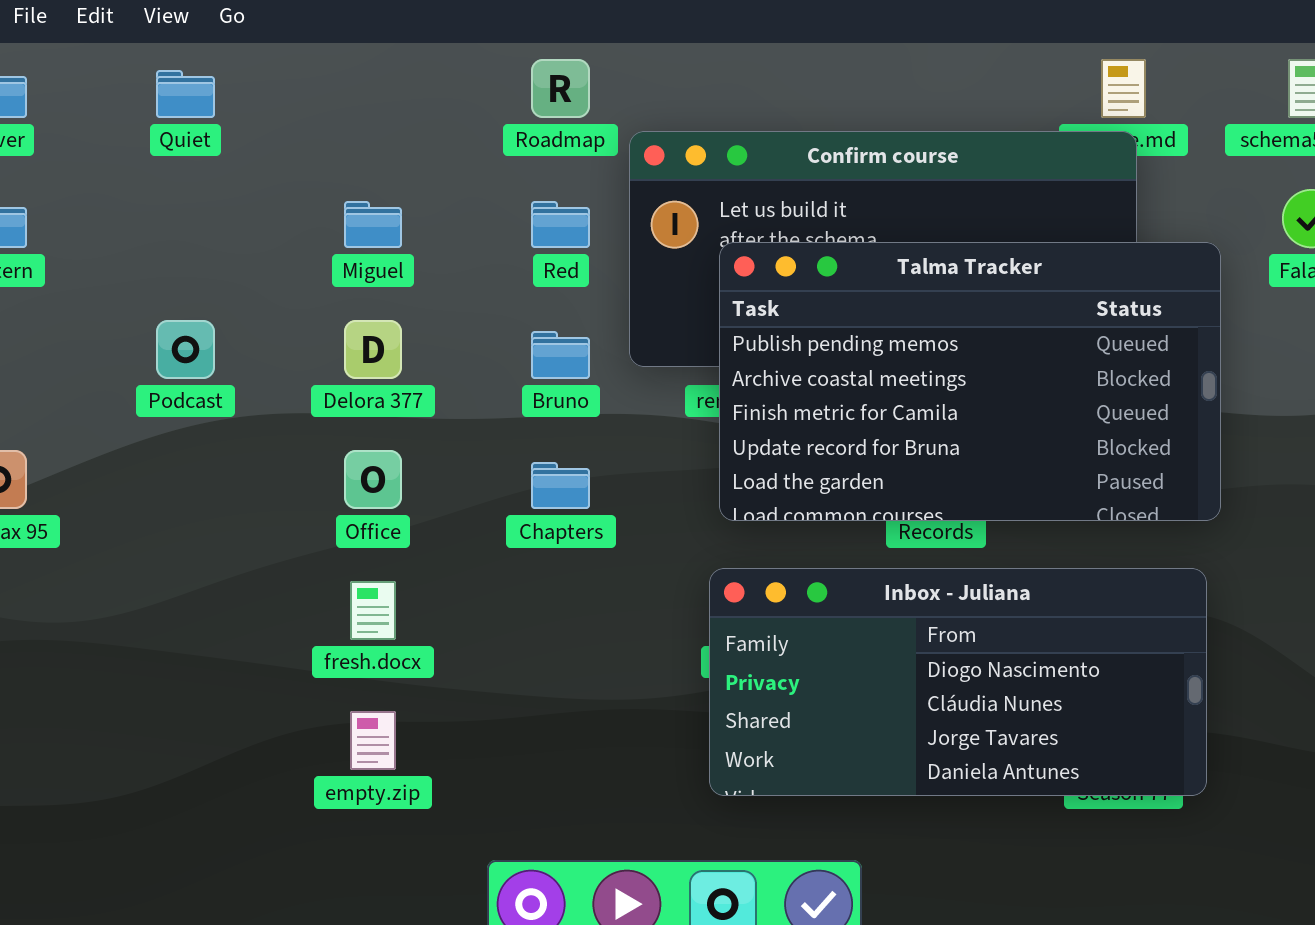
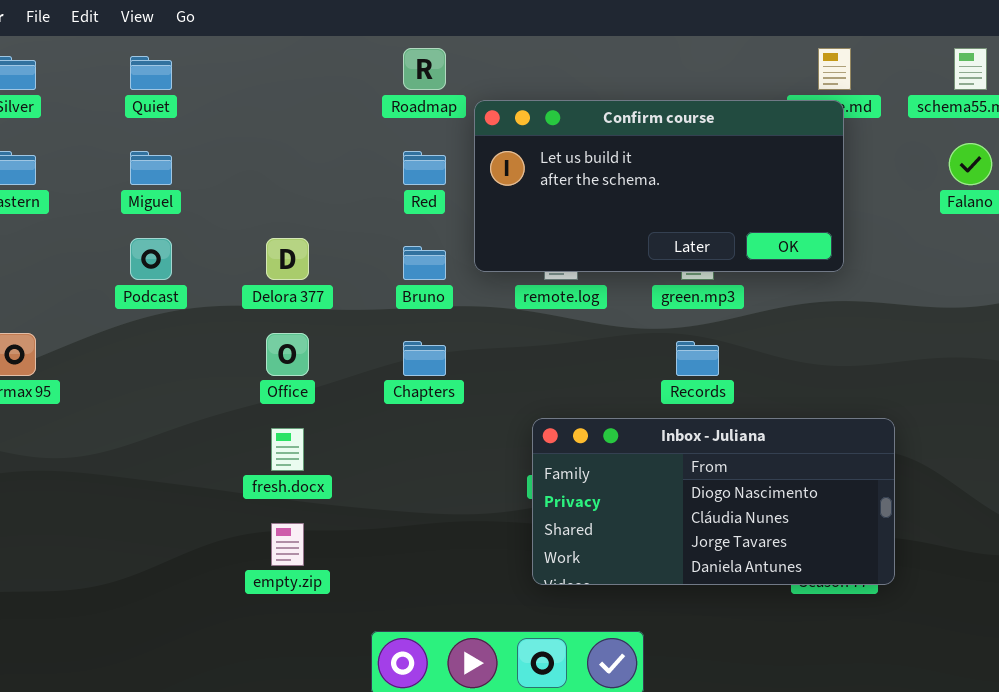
Miguel: [344,201,402,248] -> [130,151,172,185], moved
Talma Tracker: [719,242,1221,521] -> none, closed

